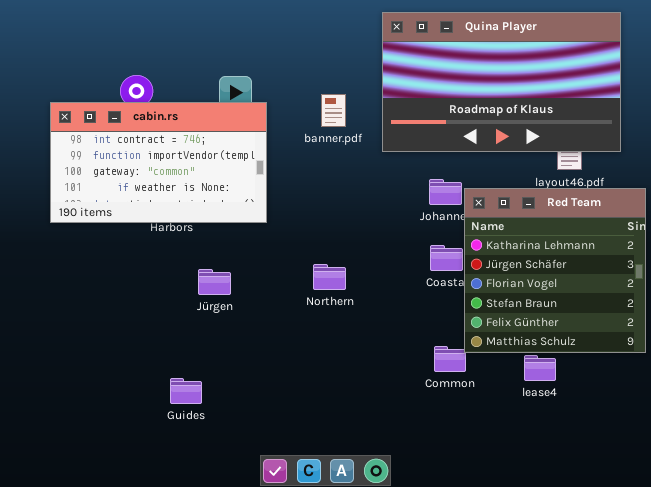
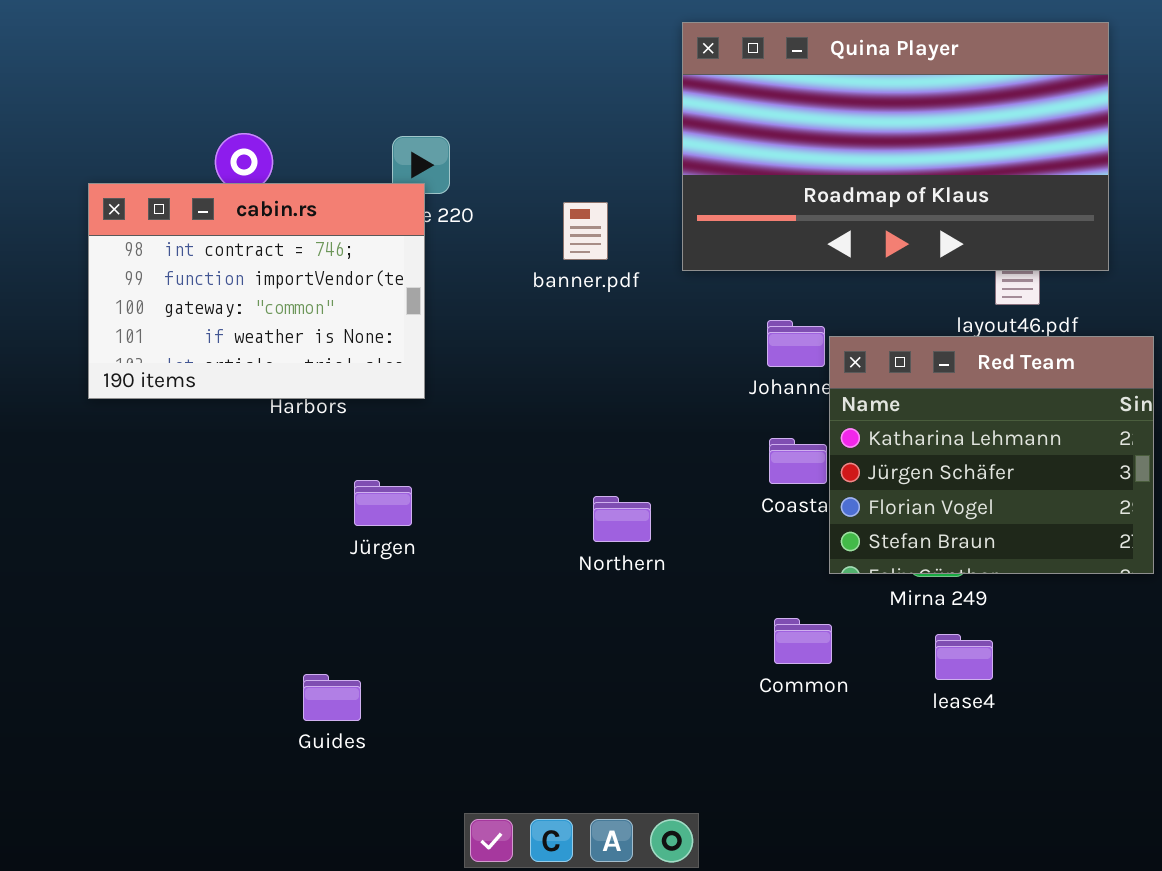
banner.pdf: [321,94,346,127] -> [563,202,608,260], moved
cabin.rs: [50,102,267,223] -> [88,183,425,399], resized
Red Team: [464,188,646,353] -> [829,336,1154,574], resized
Northern: [313,264,346,290] -> [593,496,651,542], moved

